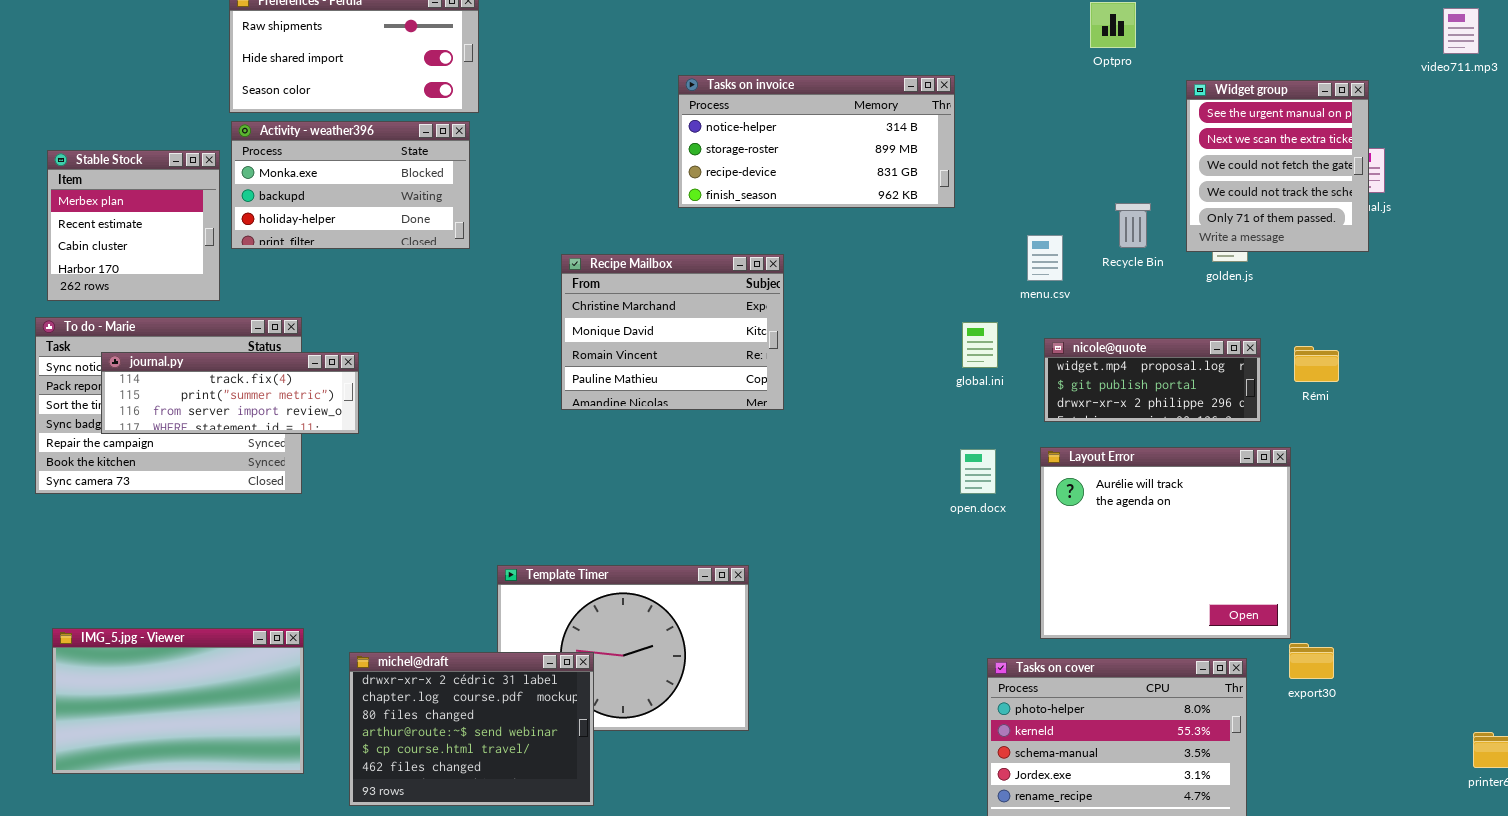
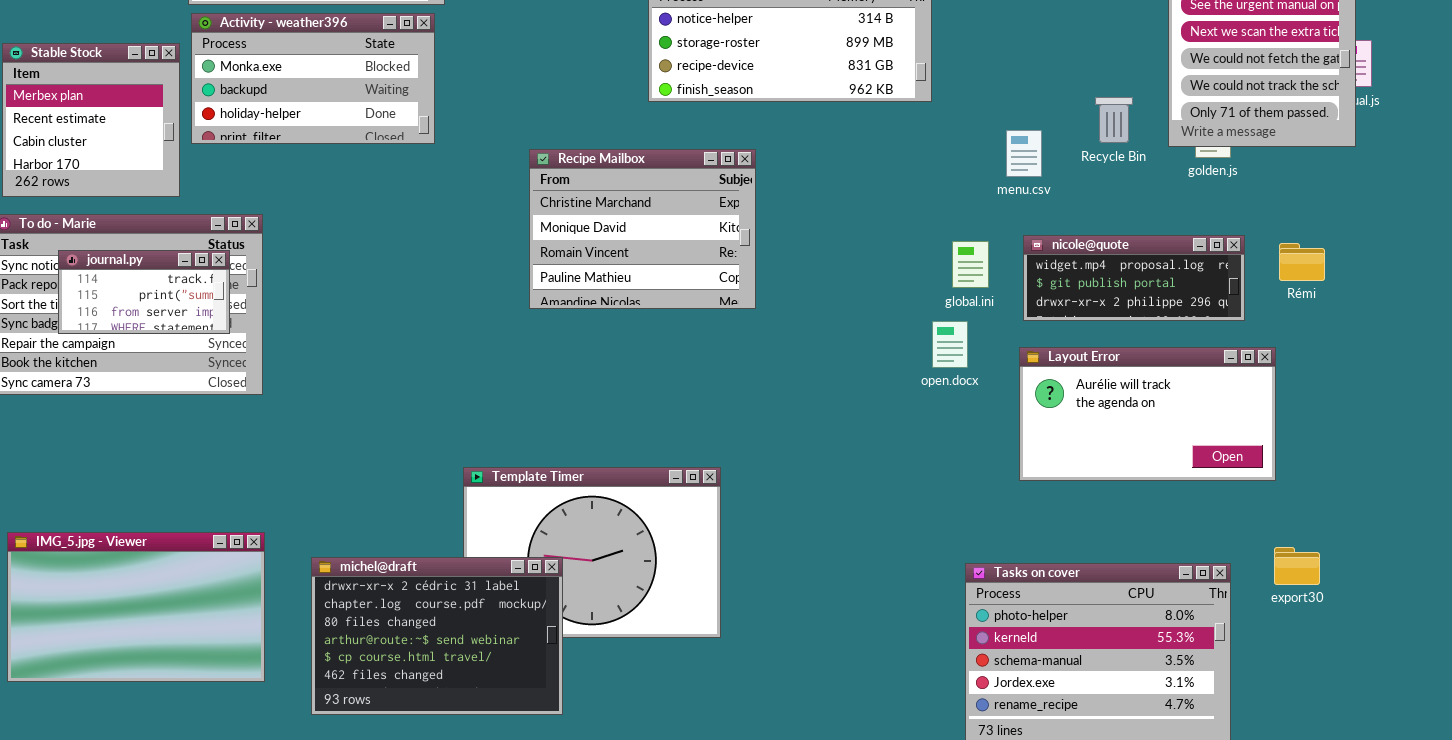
global.ini: [962,322,998,368] -> [952,241,989,288], moved
journal.py: [101,352,359,434] -> [58,250,230,334], resized
Layout Error: [1040,447,1291,639] -> [1019,347,1276,481], resized
open.docx: [960,449,996,494] -> [932,321,968,368], moved

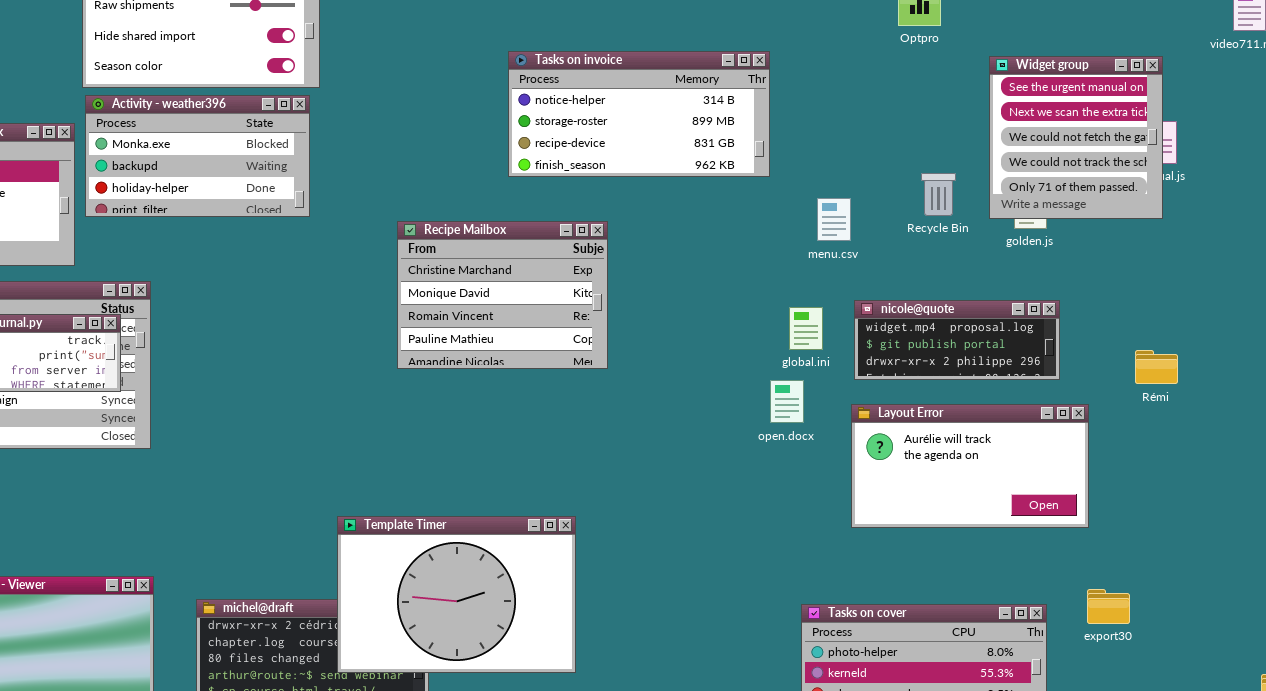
menu.csv: [1006,130,1042,177] -> [817,198,851,241], moved
Rémi: [1279,243,1325,281] -> [1135,350,1178,384], moved
Template Timer: [463,467,721,638] -> [337,516,576,673], raised

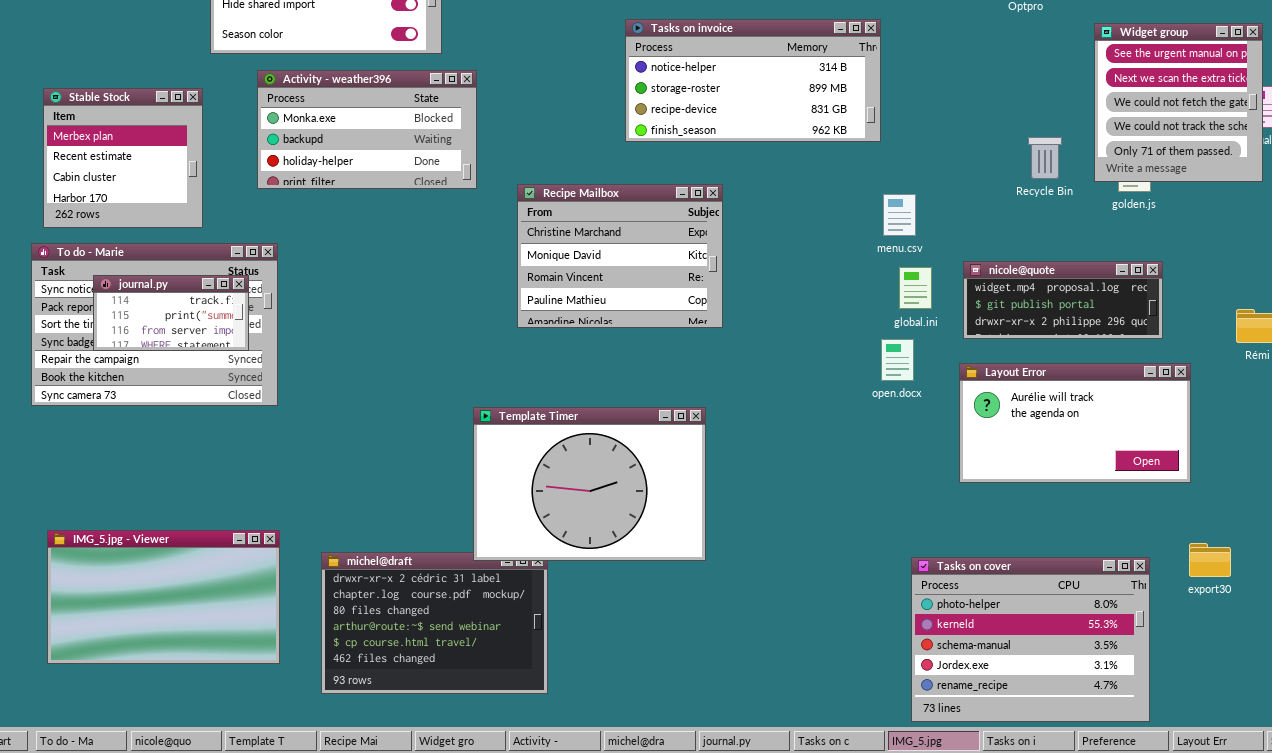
Activity - weather396: [85,95,310,217] -> [257,70,477,189], moved
menu.csv: [817,198,851,241] -> [883,194,916,236], moved
Template Timer: [337,516,576,673] -> [473,407,706,561], moved

